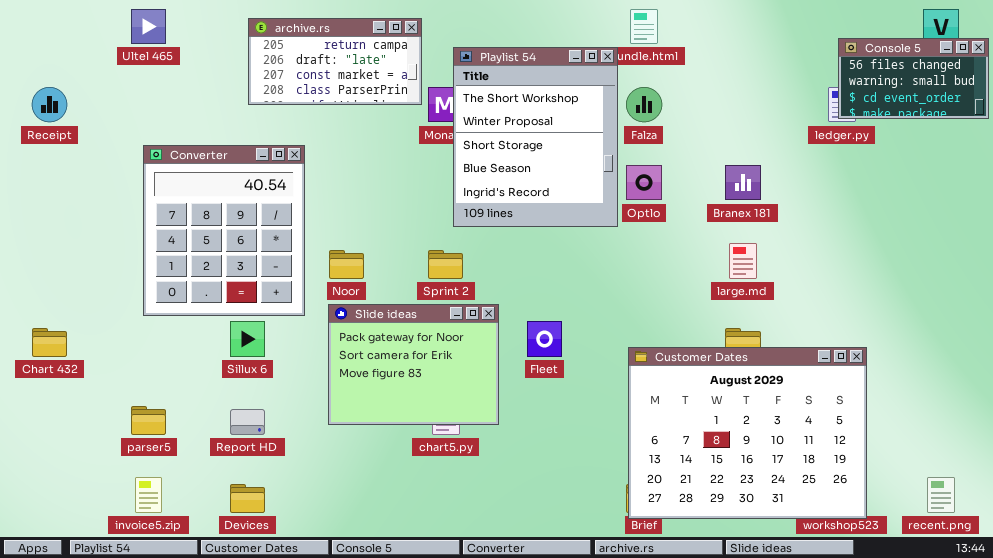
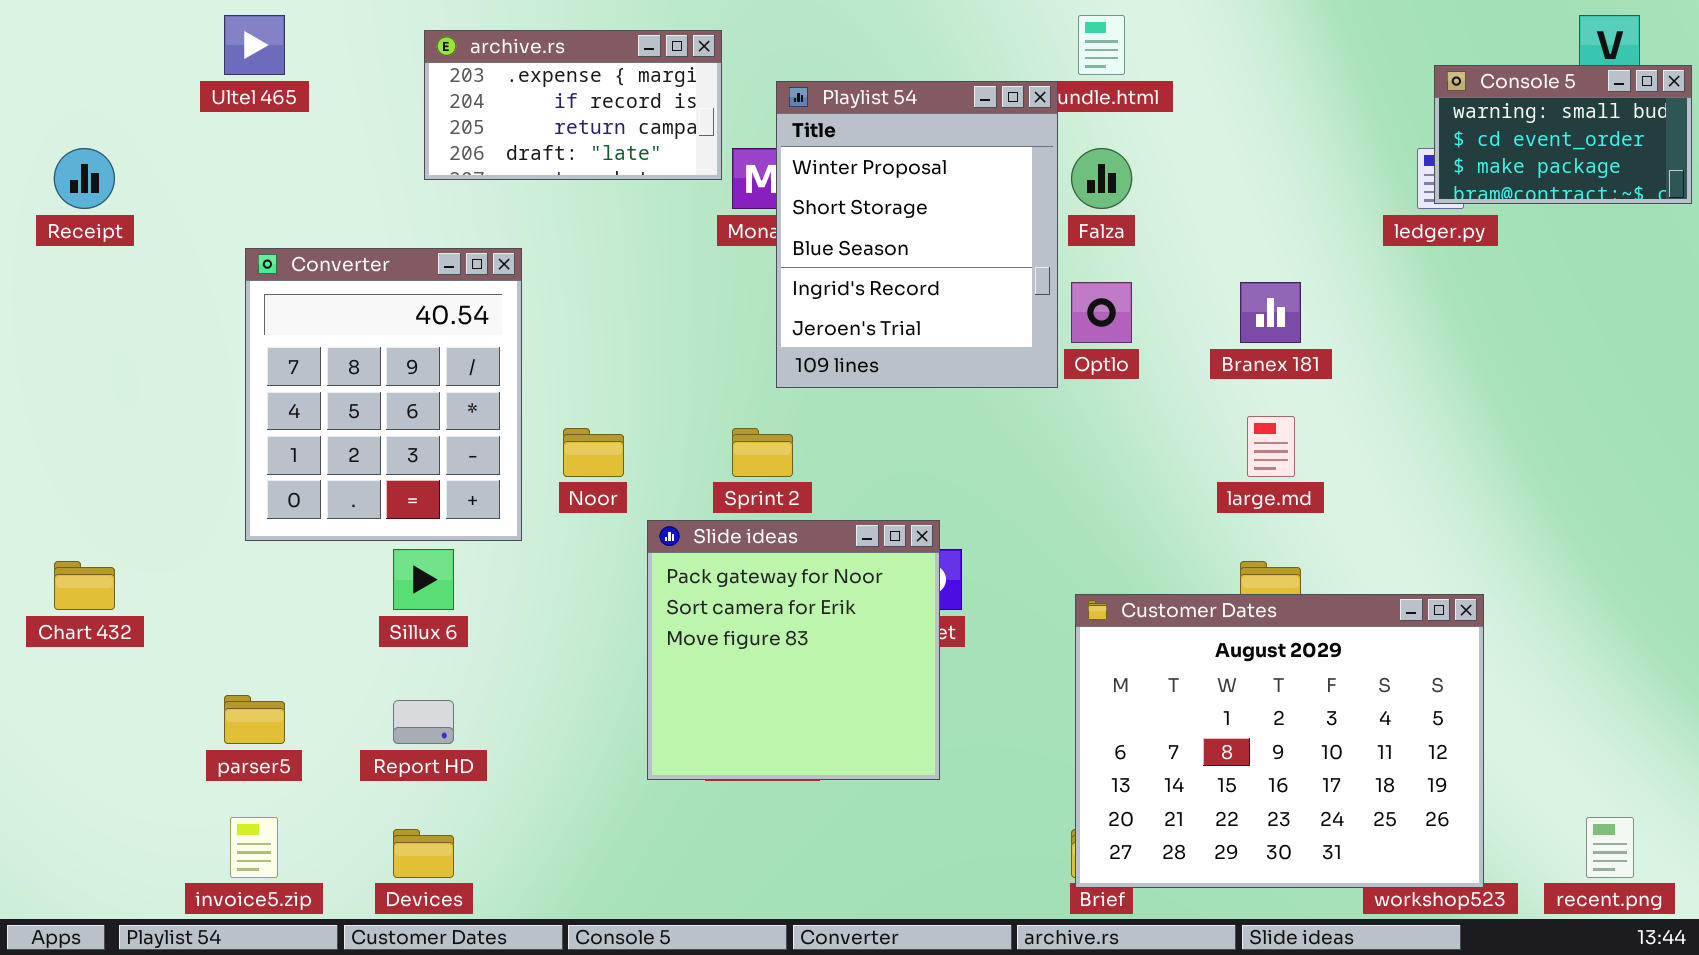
archive.rs: [248,18,422,105] -> [424,30,722,180], scrolled up 2 rows
Console 5: [838,38,989,119] -> [1434,65,1692,204], scrolled down 1 row
Playlist 54: [453,47,618,227] -> [776,81,1058,388], scrolled down 1 row
Slide ideas: [328,304,499,425] -> [647,520,940,780], moved, resized

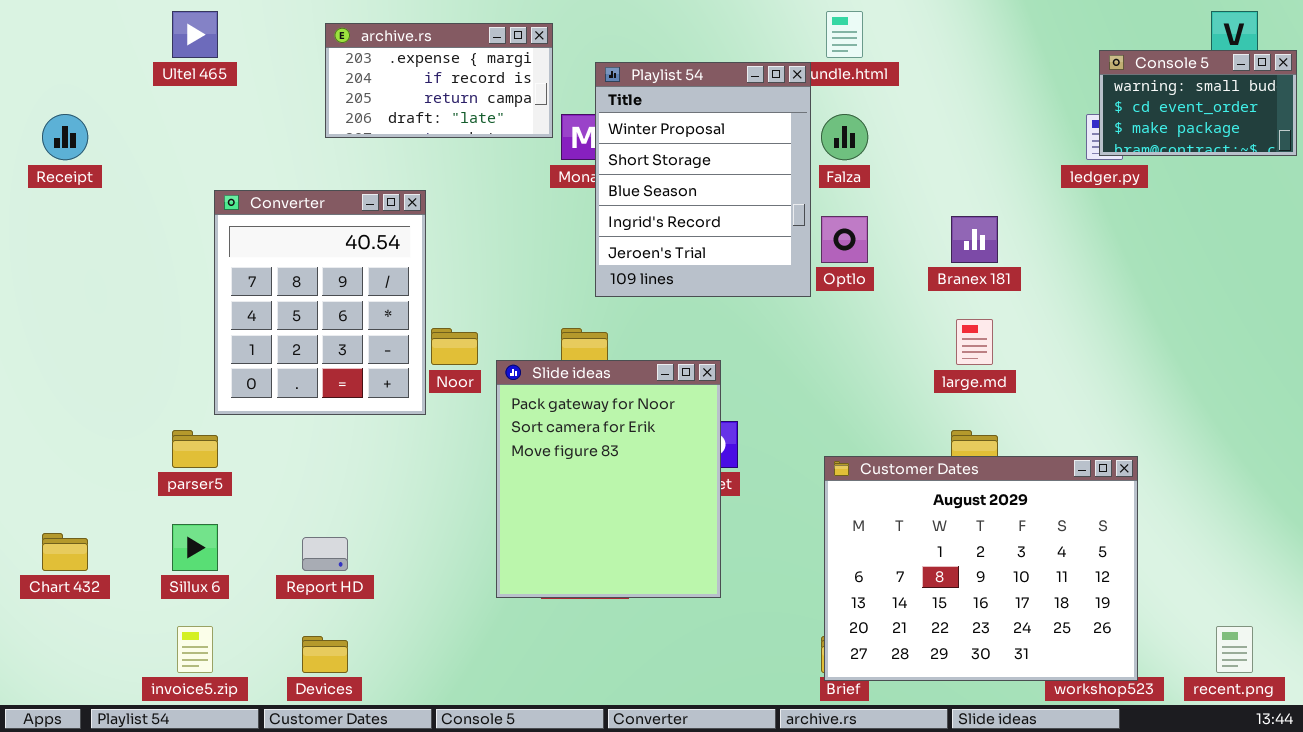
Converter: [245,248,522,541] -> [214,190,426,415], moved
Slide ideas: [647,520,940,780] -> [496,360,721,598], resized
Sillux 6: [393,549,454,610] -> [172,524,218,571], moved
Chart 432: [54,561,115,610] -> [42,533,88,571], moved
parser5: [224,695,285,744] -> [172,430,218,468], moved

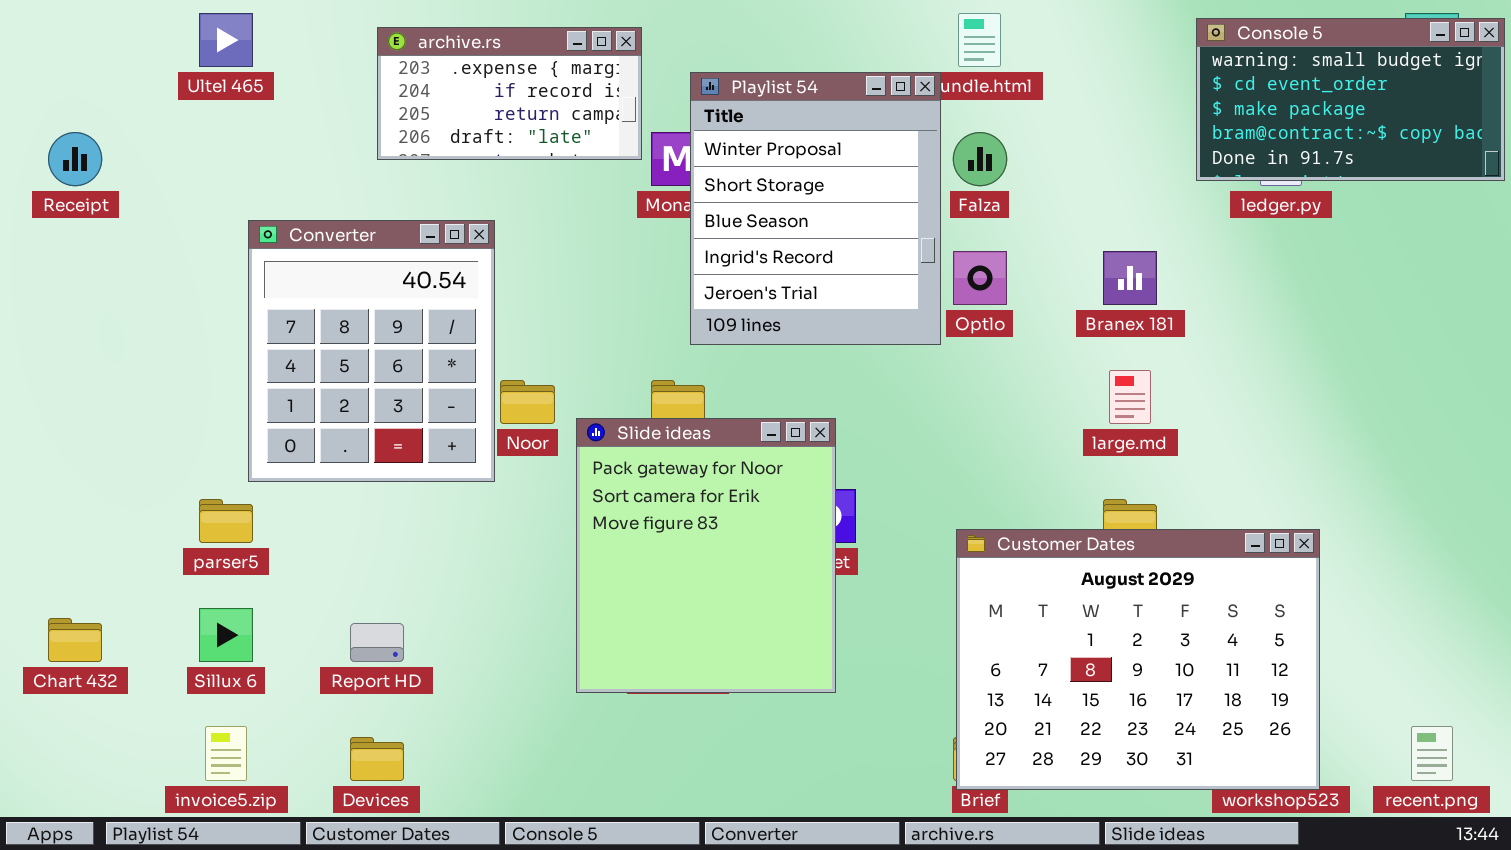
Console 5: [1099,50,1297,156] -> [1196,18,1505,181], resized

